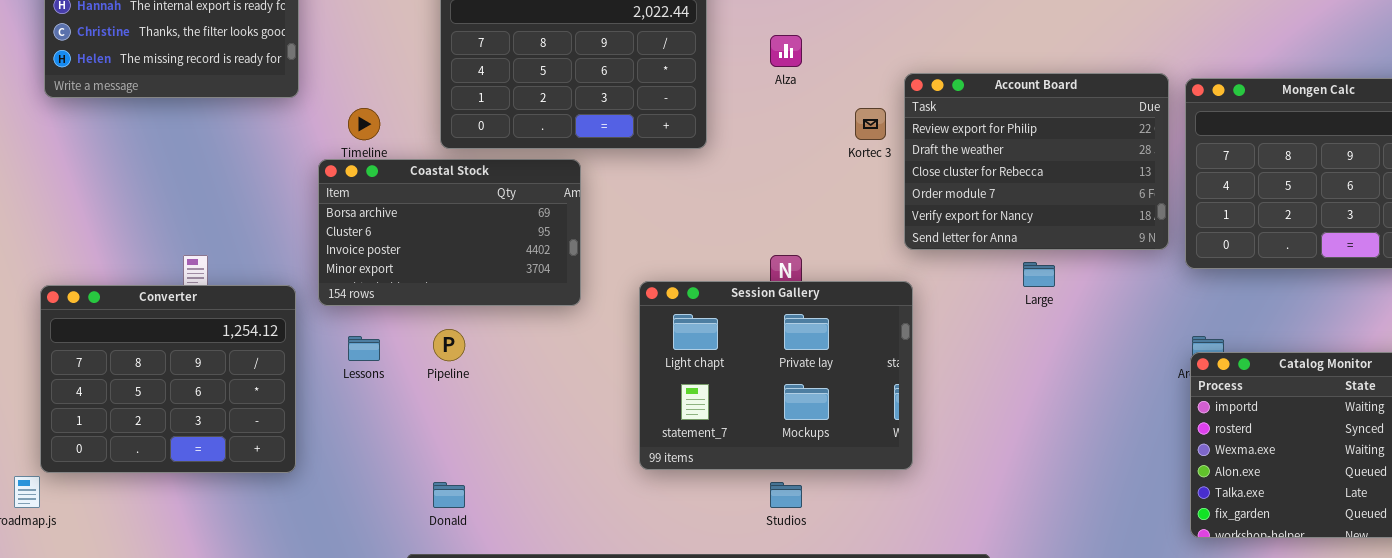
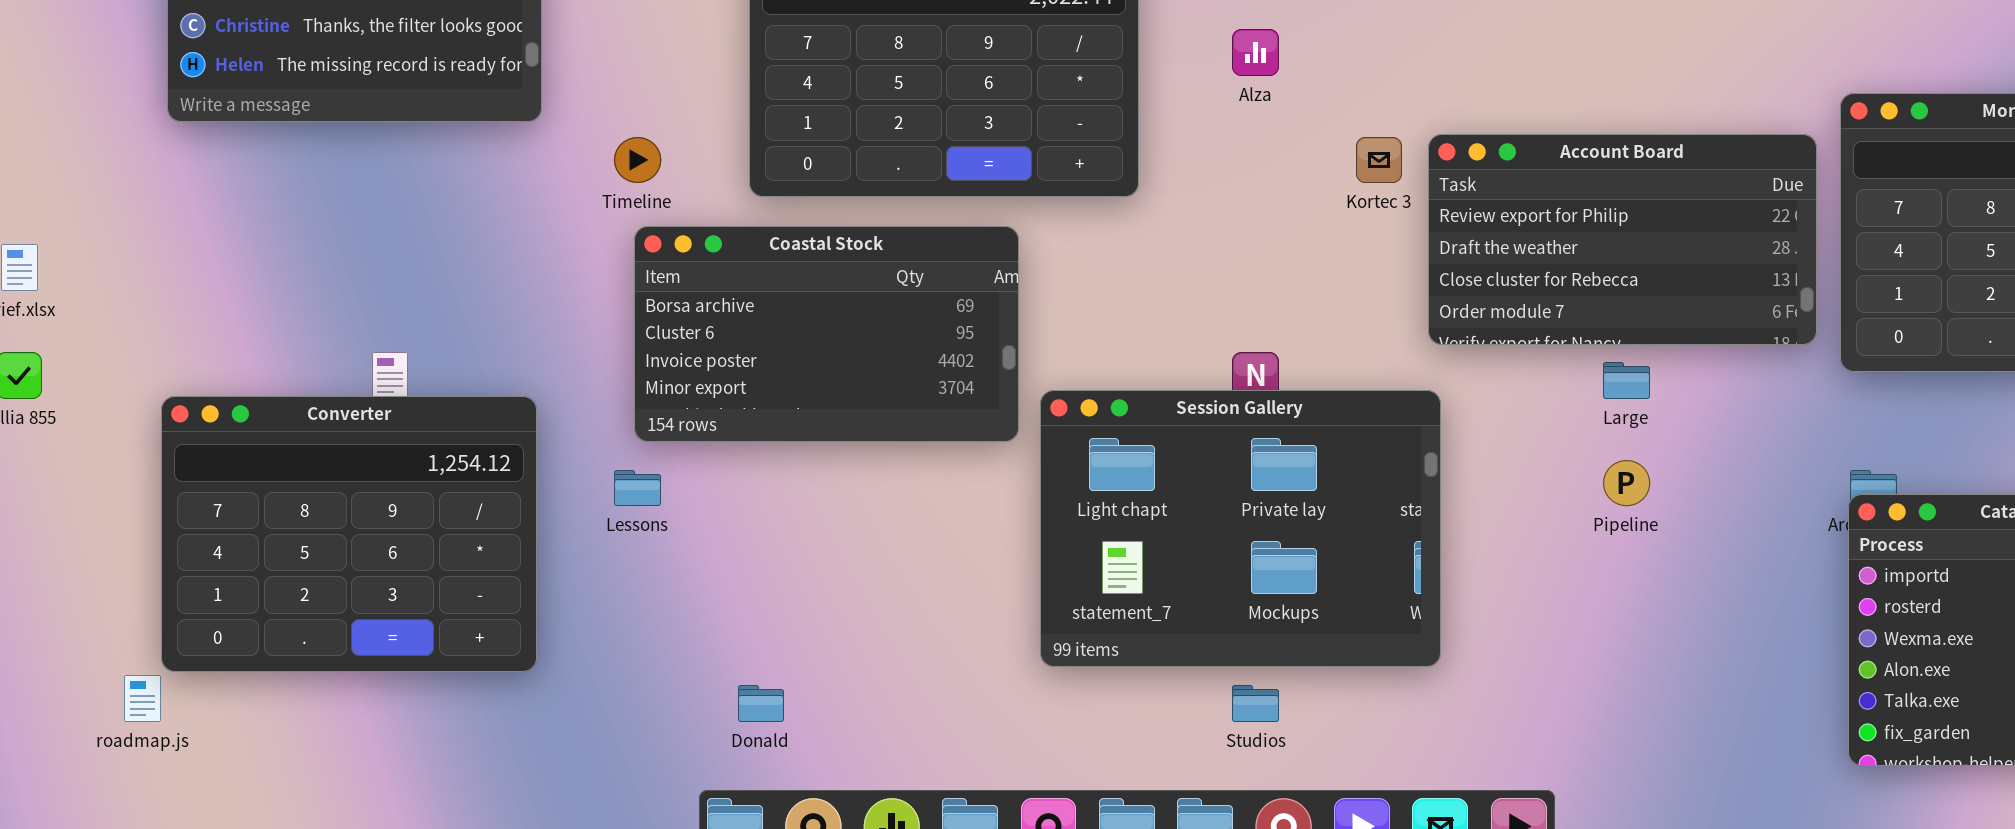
Account Board: [904,73,1169,250] -> [1428,134,1817,345], resized
Coastal Stock: [318,159,581,306] -> [634,226,1019,442], moved
Pipeline: [433,329,465,361] -> [1603,460,1650,506], moved

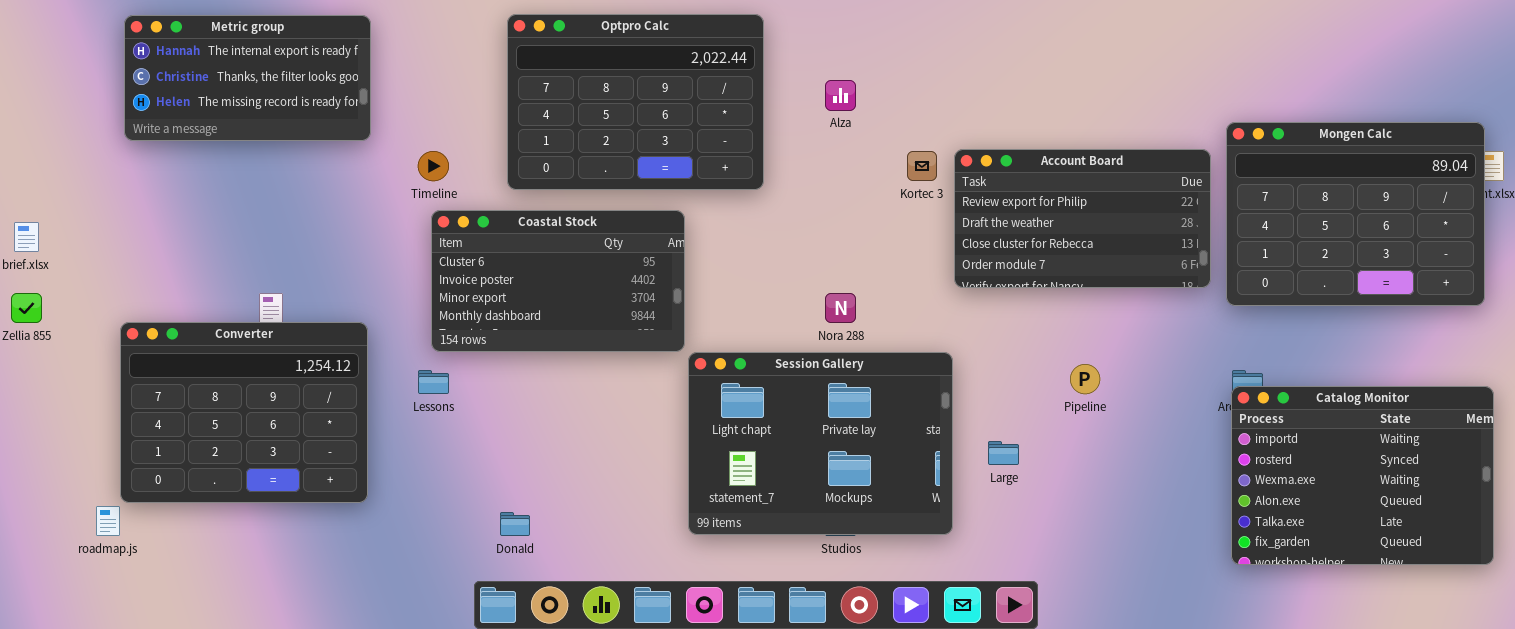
Coastal Stock: [634,226,1019,442] -> [431,210,685,352], scrolled down 1 row
Large: [1603,362,1650,399] -> [988,441,1019,465], moved
Session Gallery: [1040,390,1441,667] -> [688,352,953,535], moved

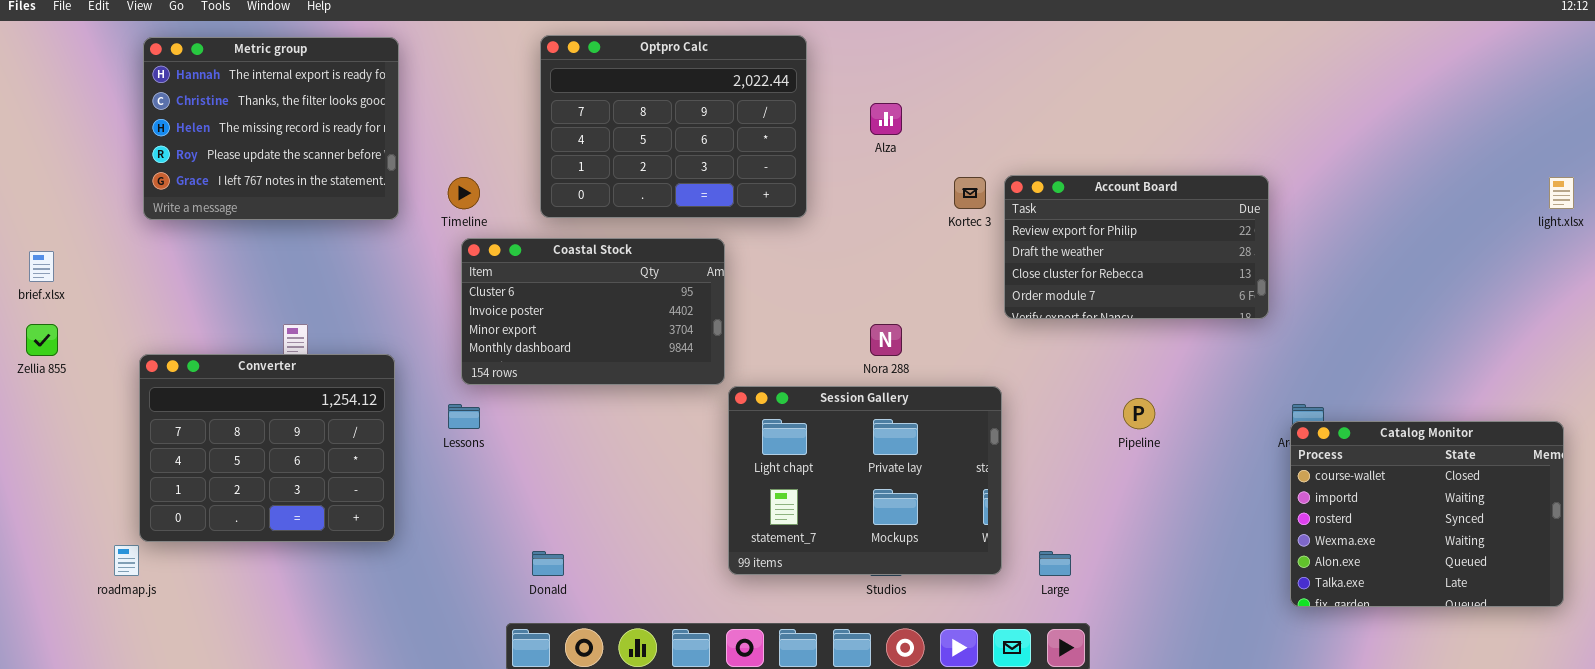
Metric group: [124,15,371,141] -> [143,37,399,220], resized
Mongen Calc: [1226,122,1485,306] -> none, closed
Catalog Monitor: [1231,386,1494,565] -> [1290,421,1564,607], scrolled up 1 row
Large: [988,441,1019,465] -> [1039,551,1071,576], moved

